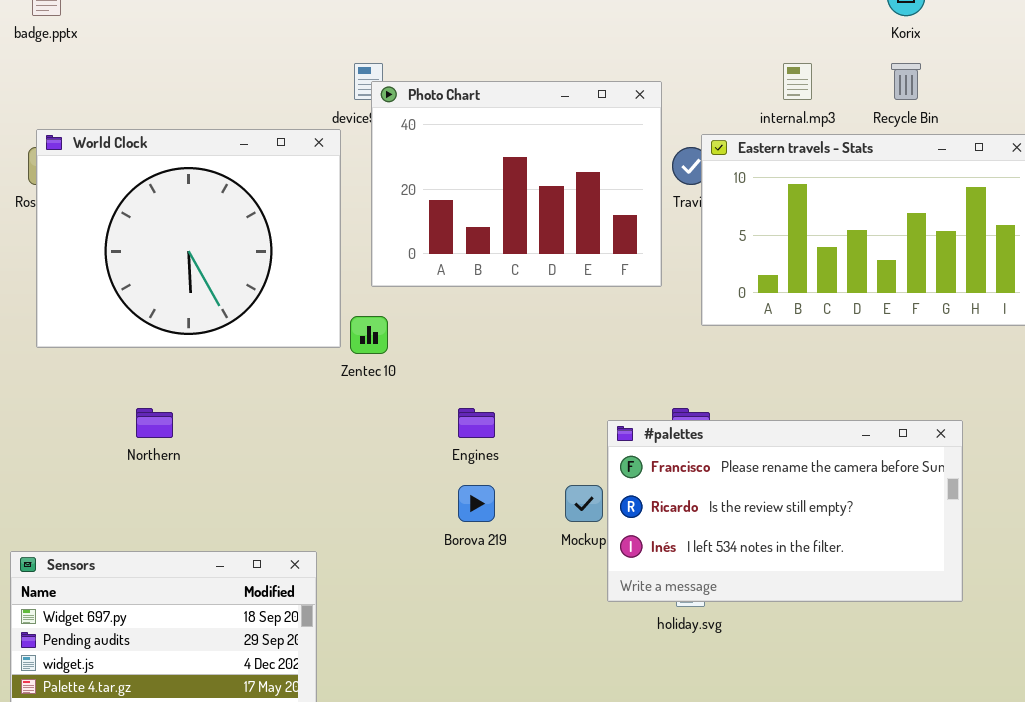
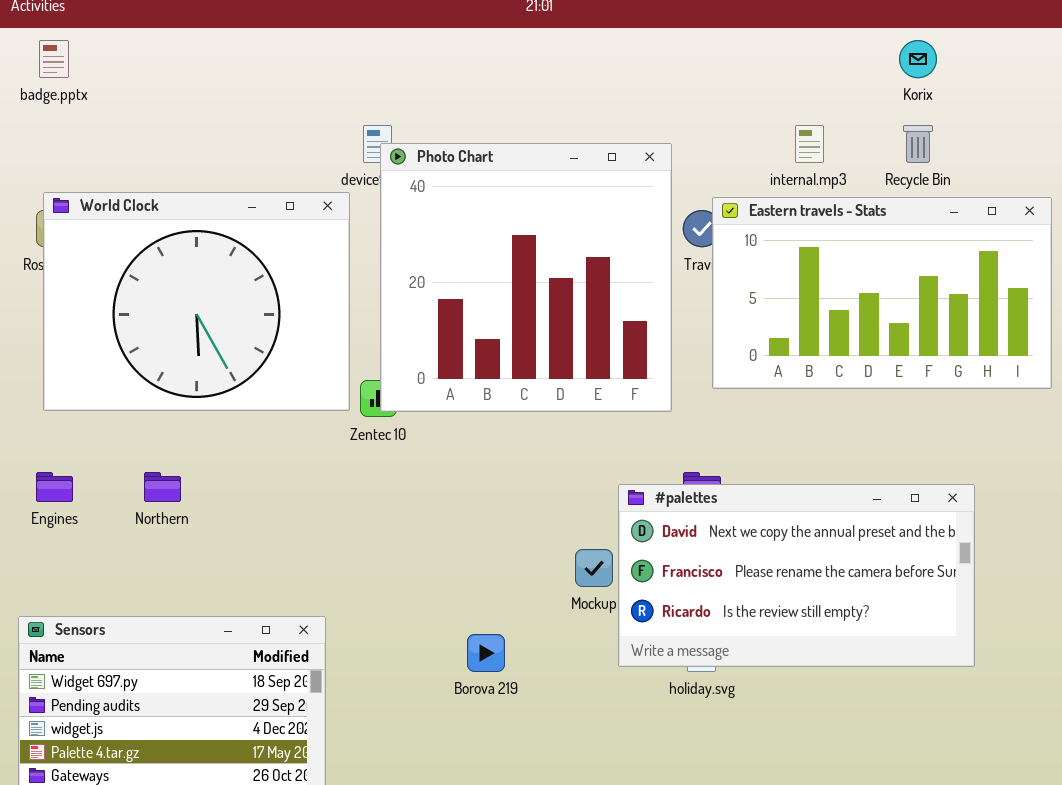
Photo Chart: [371,81,662,287] -> [380,143,672,412], resized
Engines: [458,408,495,438] -> [36,472,73,502], moved
#palettes: [607,420,963,602] -> [618,484,975,667], scrolled up 1 row
Borova 219: [458,485,495,522] -> [467,634,505,672], moved

